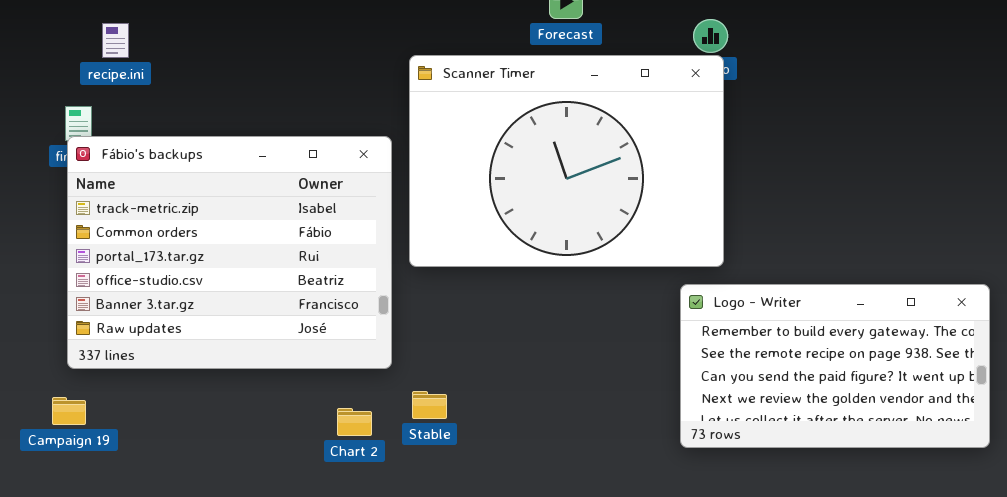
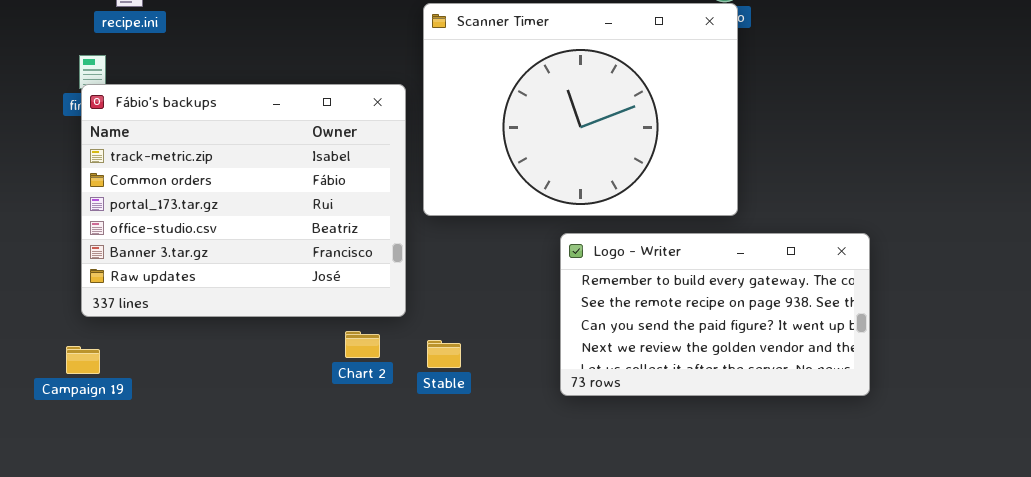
Logo - Writer: [680,284,990,448] -> [560,233,870,396], moved
Chart 2: [337,408,372,436] -> [345,331,380,358], moved

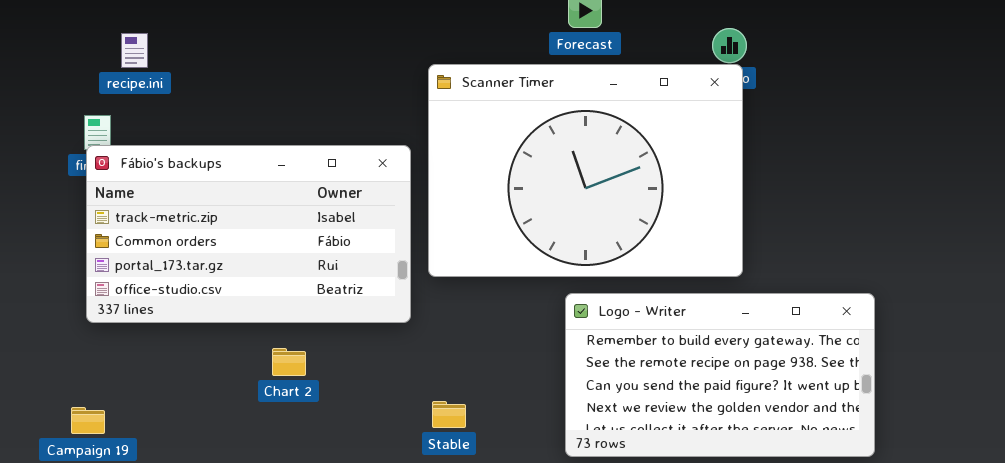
Fábio's backups: [81,84,406,317] -> [86,145,411,323], resized
Chart 2: [345,331,380,358] -> [272,348,306,376], moved

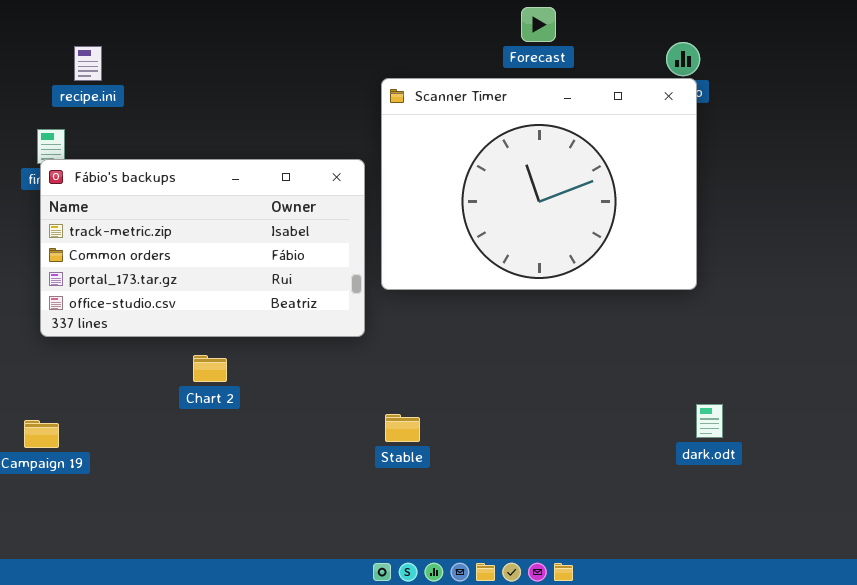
Logo - Writer: [565,293,875,457] -> none, closed
Chart 2: [272,348,306,376] -> [193,355,227,382], moved

